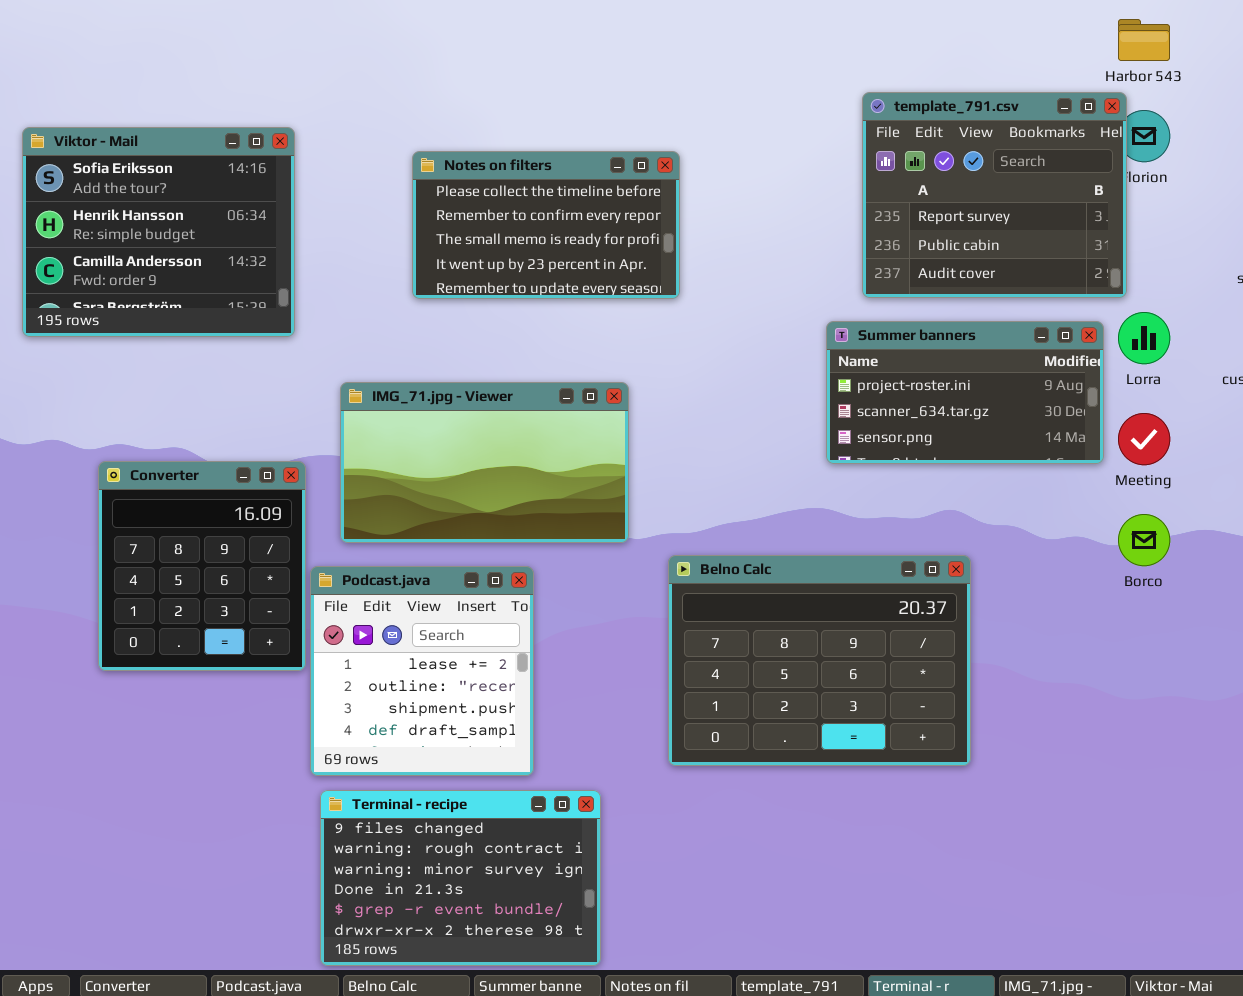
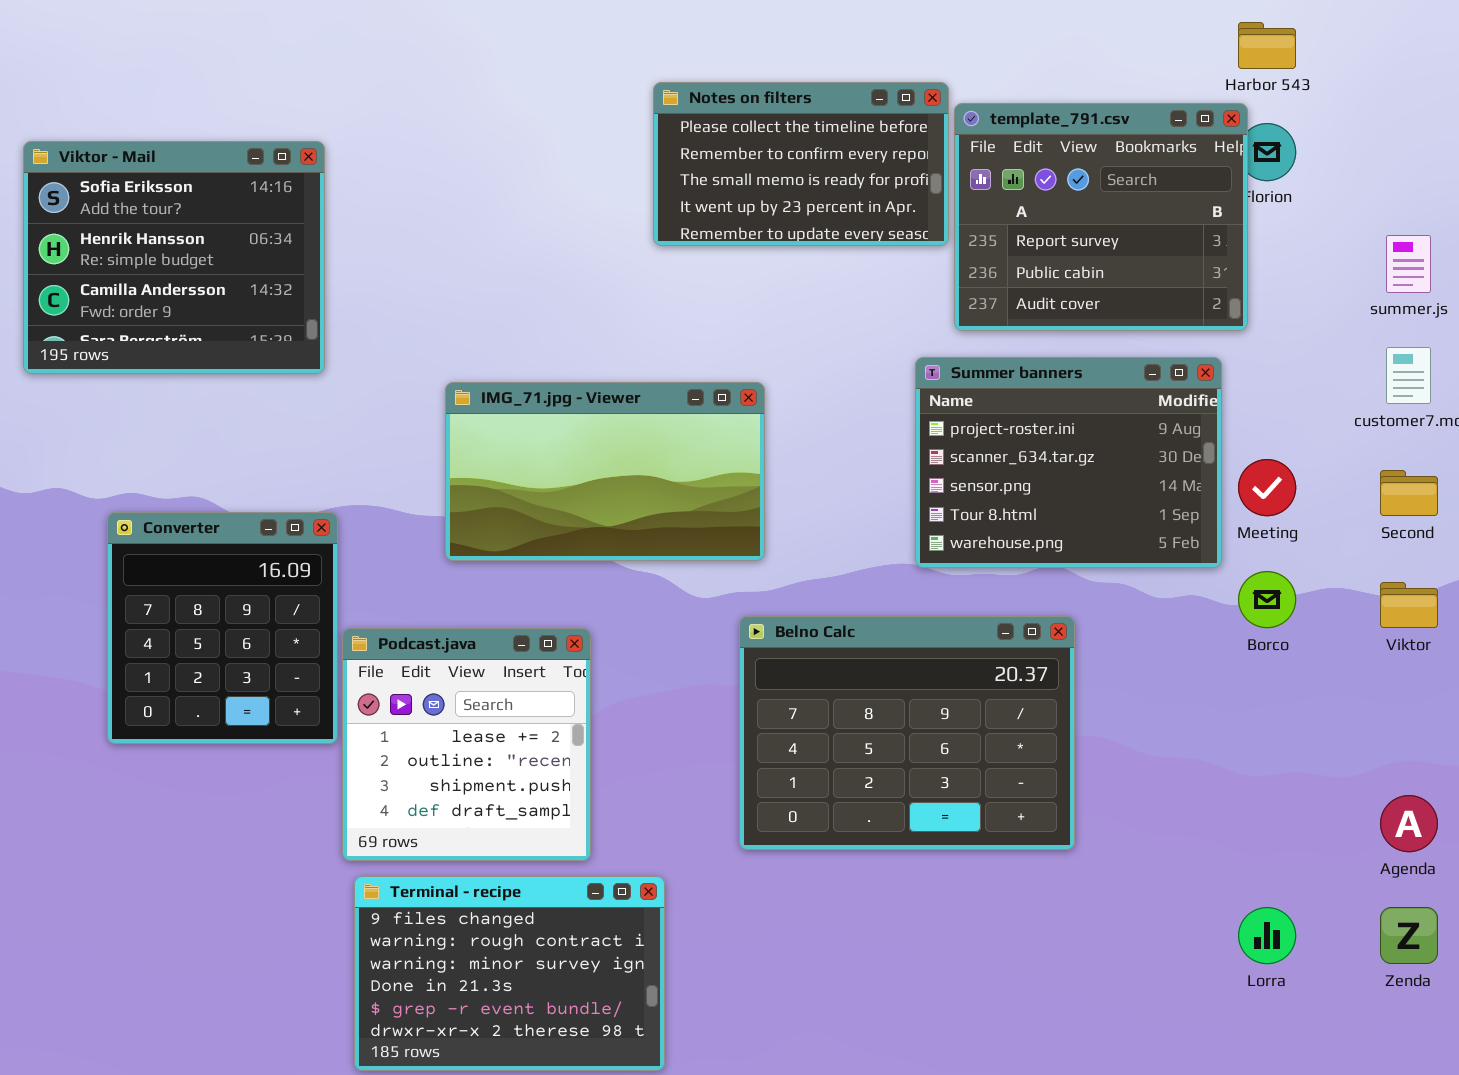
Notes on filters: [412,151,680,299] -> [653,82,949,246], moved
Lorra: [1118,312,1170,364] -> [1238,907,1296,964], moved
Summer banners: [826,321,1104,464] -> [915,357,1222,568], resized
IMG_71.jpg - Viewer: [340,382,629,543] -> [445,382,765,561], moved

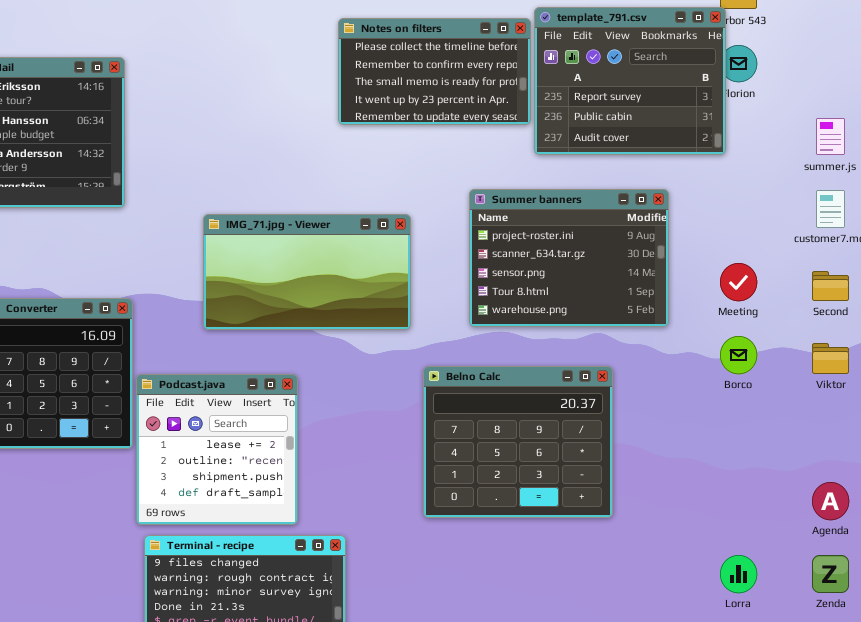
template_791.csv: [954,103,1248,331] -> [534,7,726,155], moved
Summer banners: [915,357,1222,568] -> [469,189,669,327], moved
Belno Calc: [739,616,1075,850] -> [423,366,613,518], resized

